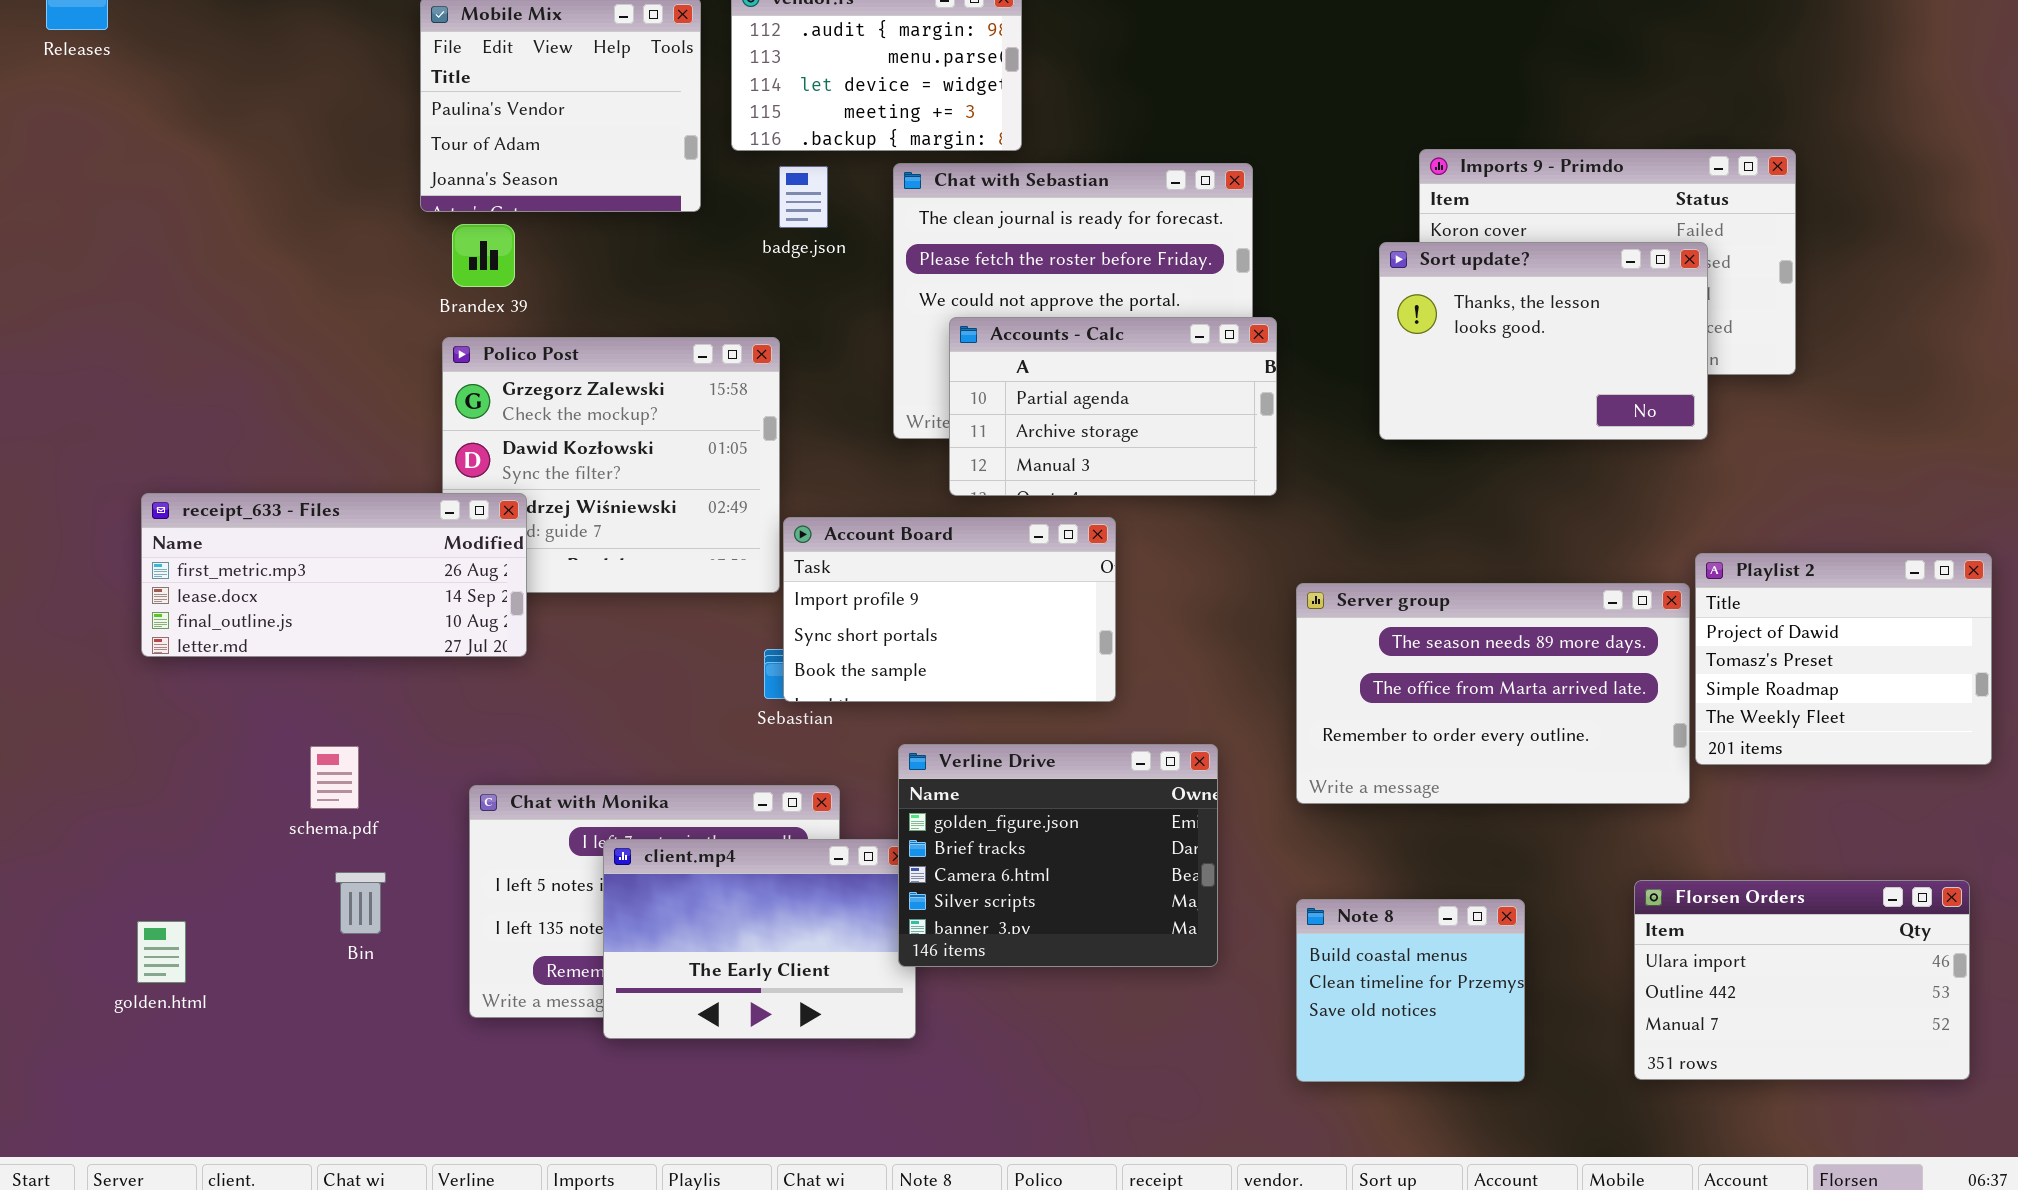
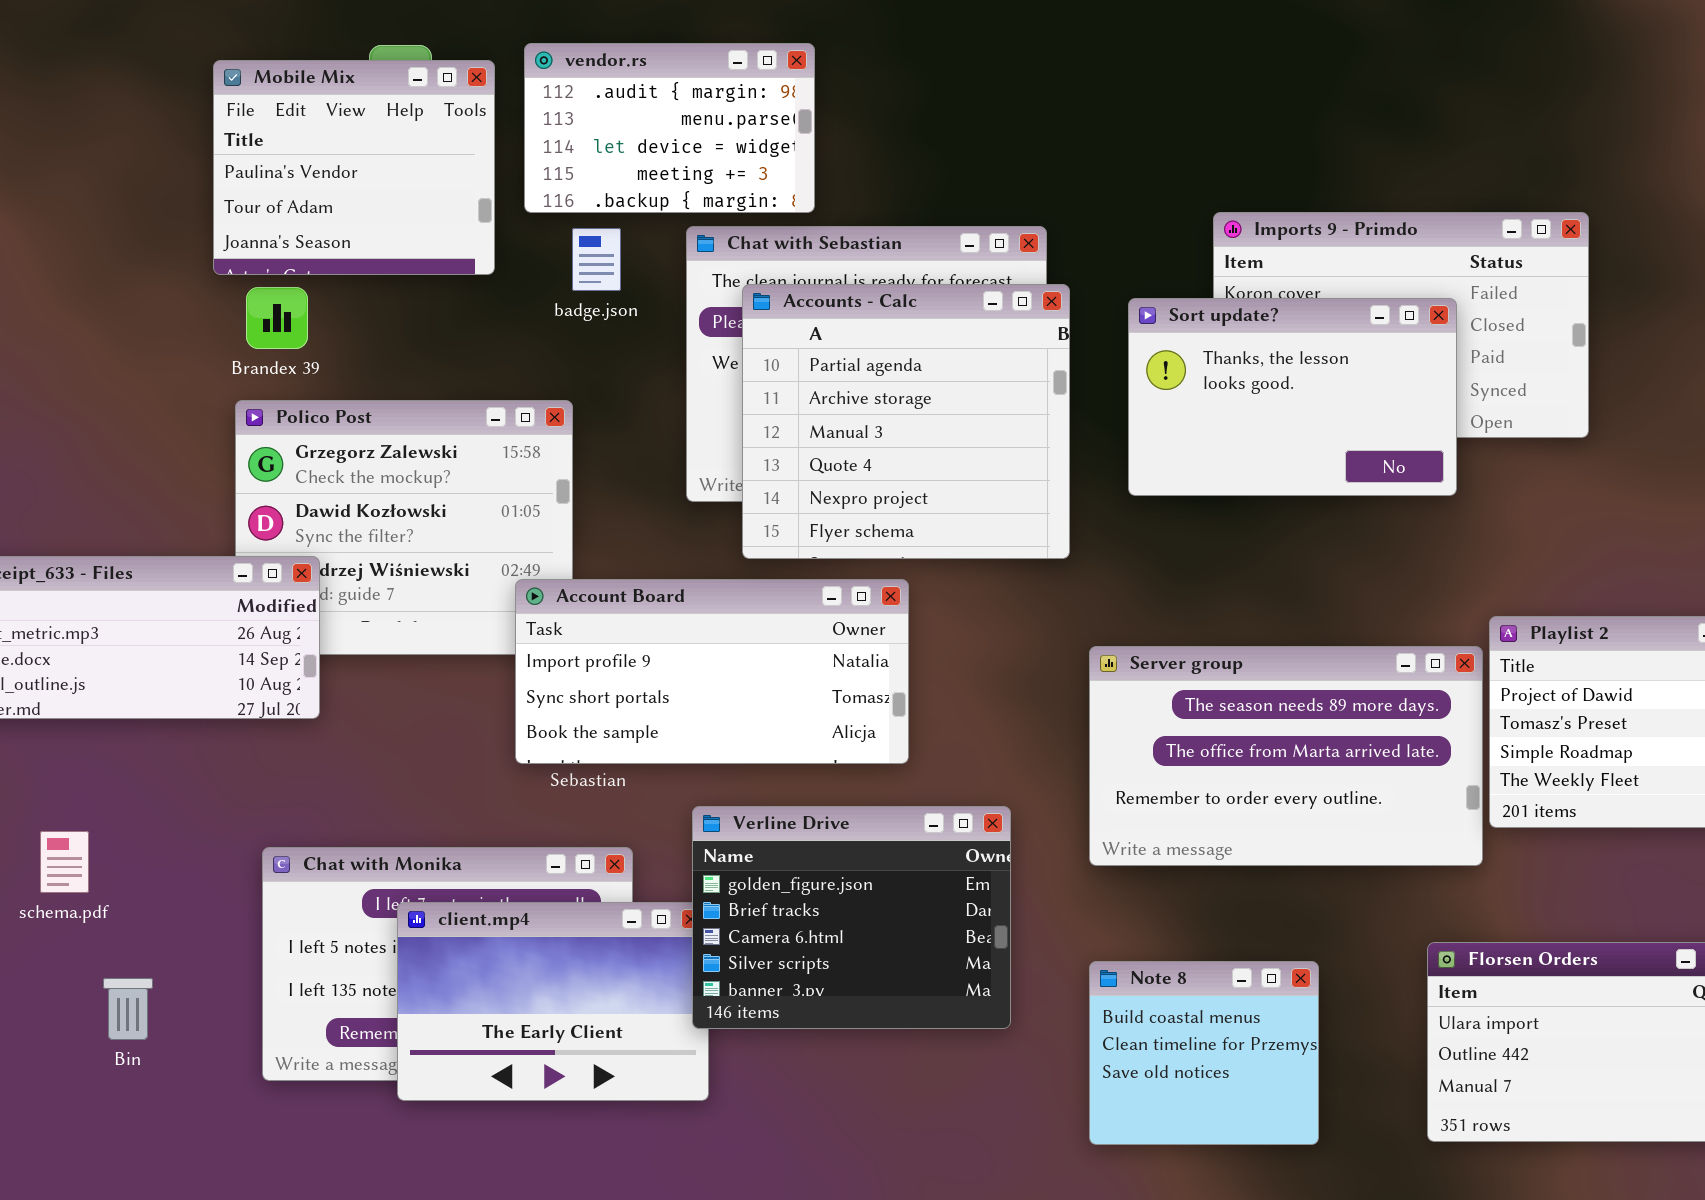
Sort update?: [1379,242,1708,440] -> [1128,298,1457,496], moved
Accounts - Calc: [949,317,1277,496] -> [742,284,1070,559], resized
Account Board: [783,517,1116,702] -> [515,579,909,764], resized
schema.pdf: [310,746,359,809] -> [40,831,89,893], moved
Bin: [335,872,386,934] -> [103,978,153,1040], moved

